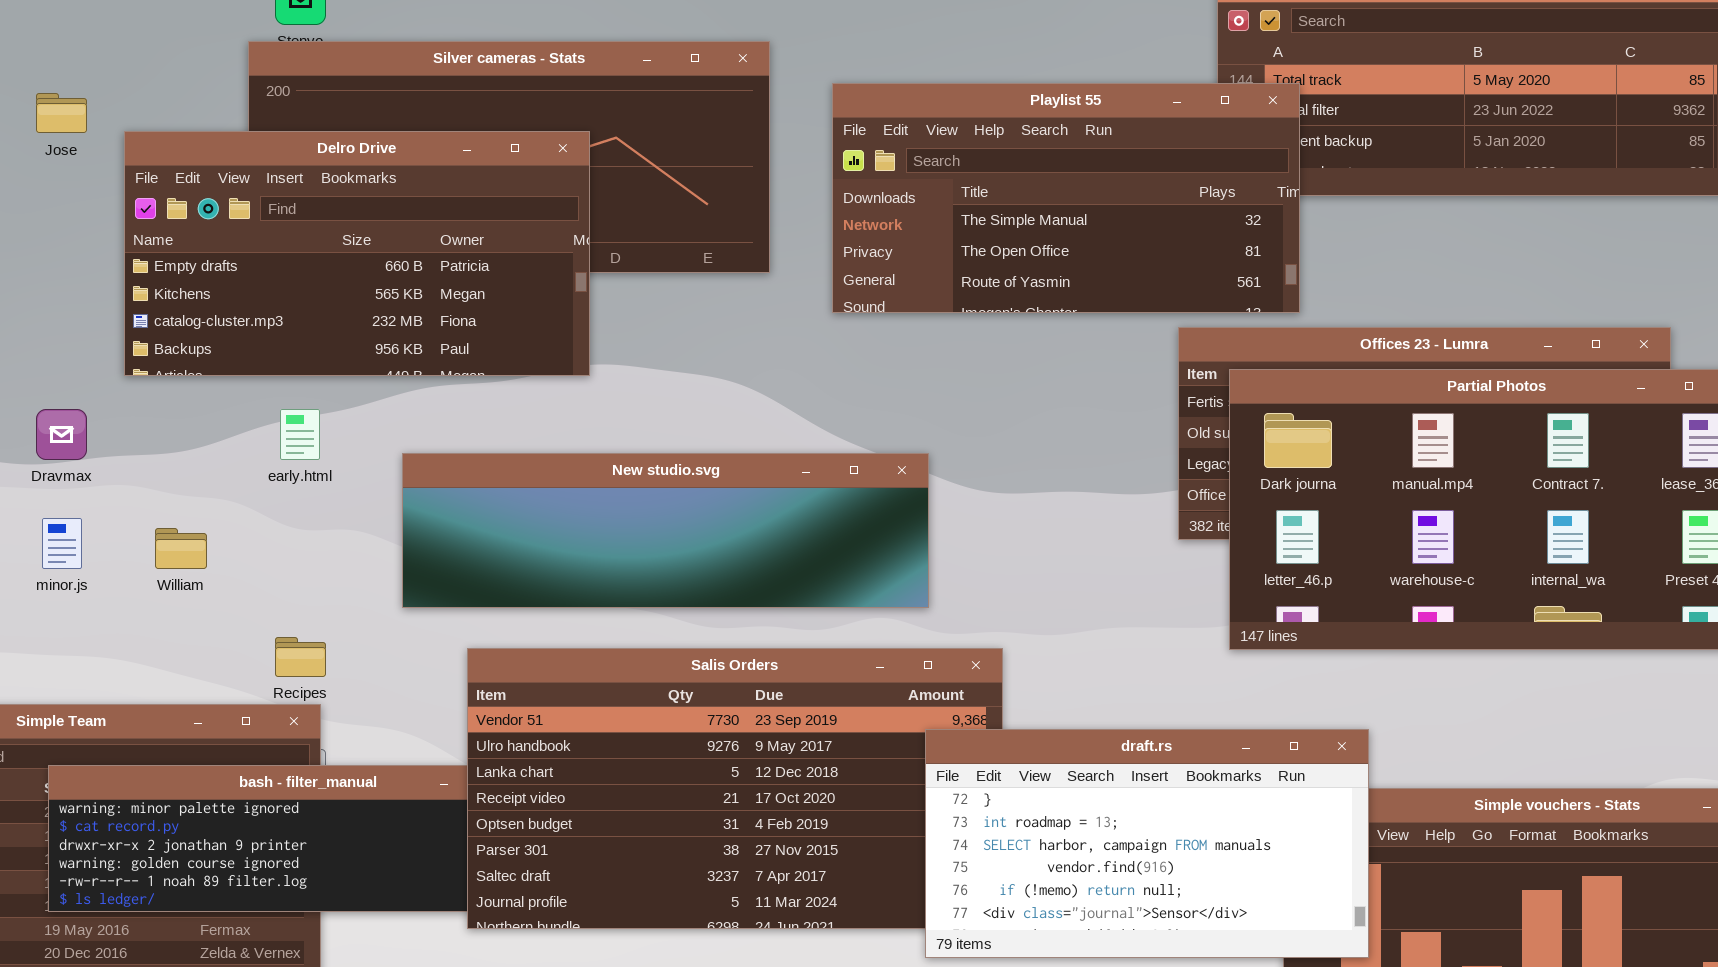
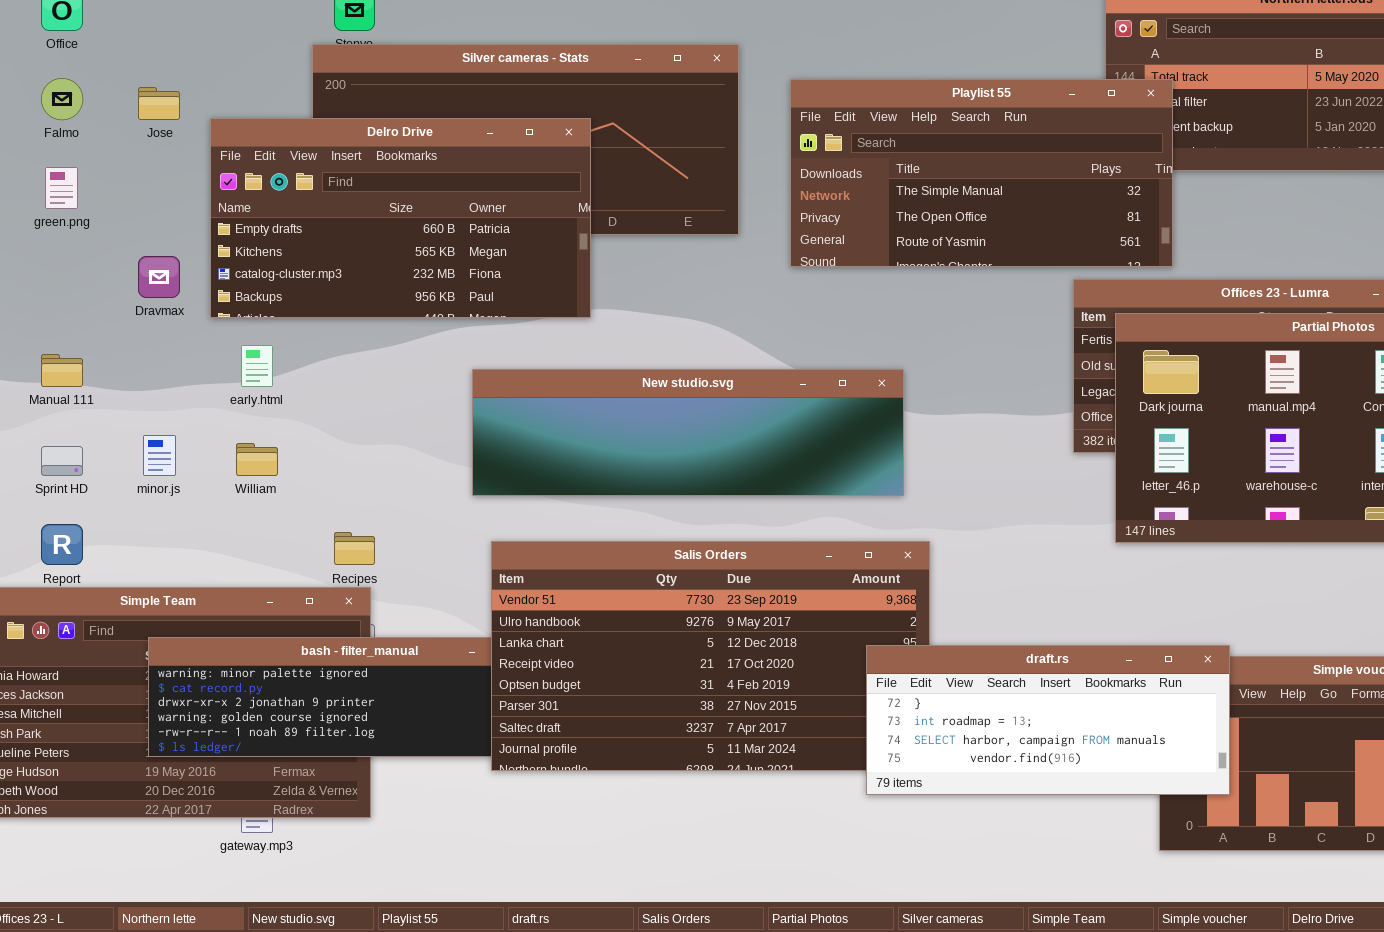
Dravmax: [36,409,87,460] -> [138,256,180,298], moved
early.html: [280,409,320,460] -> [241,345,273,387], moved
New studio.svg: [402,453,929,608] -> [472,369,904,496], moved
draft.rs: [925,729,1369,958] -> [866,645,1230,795], resized

